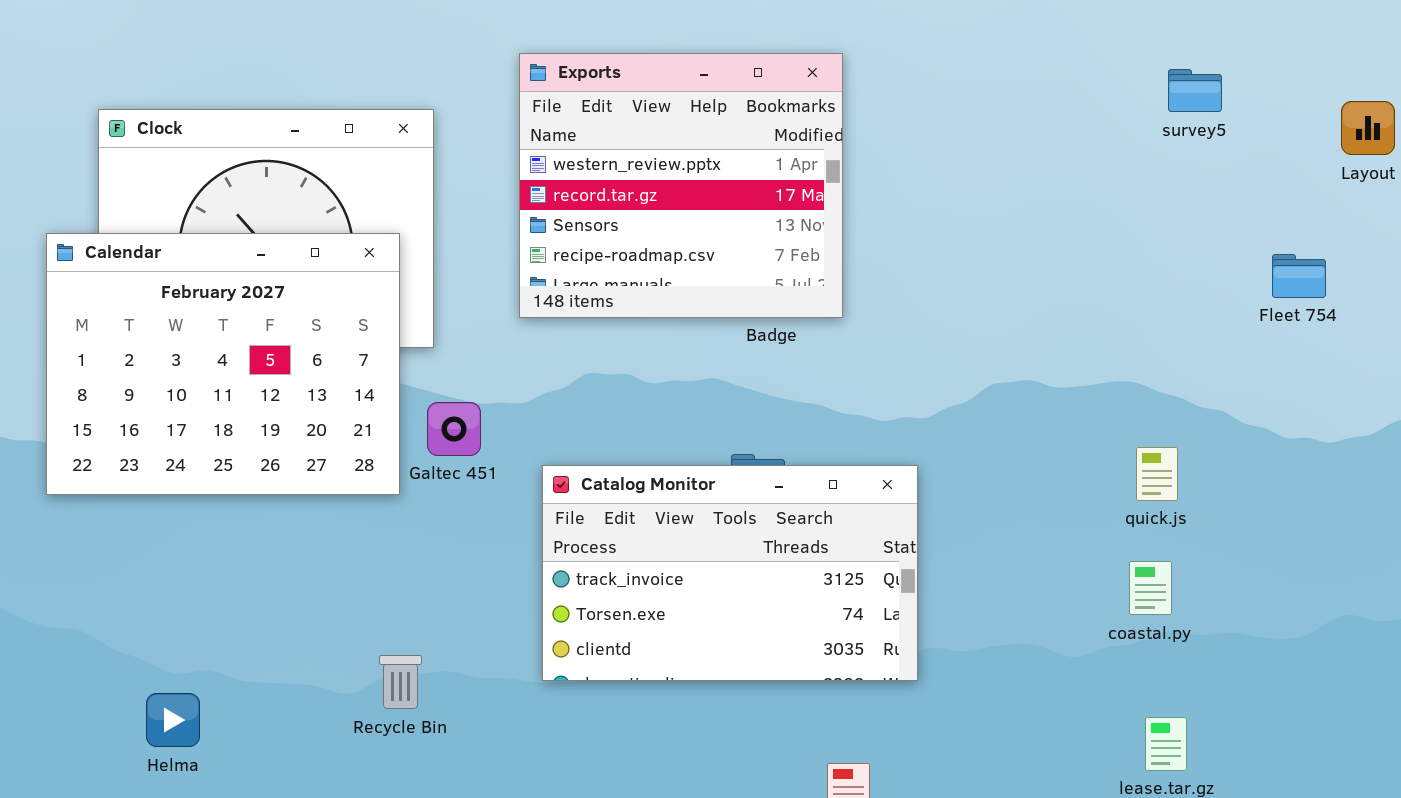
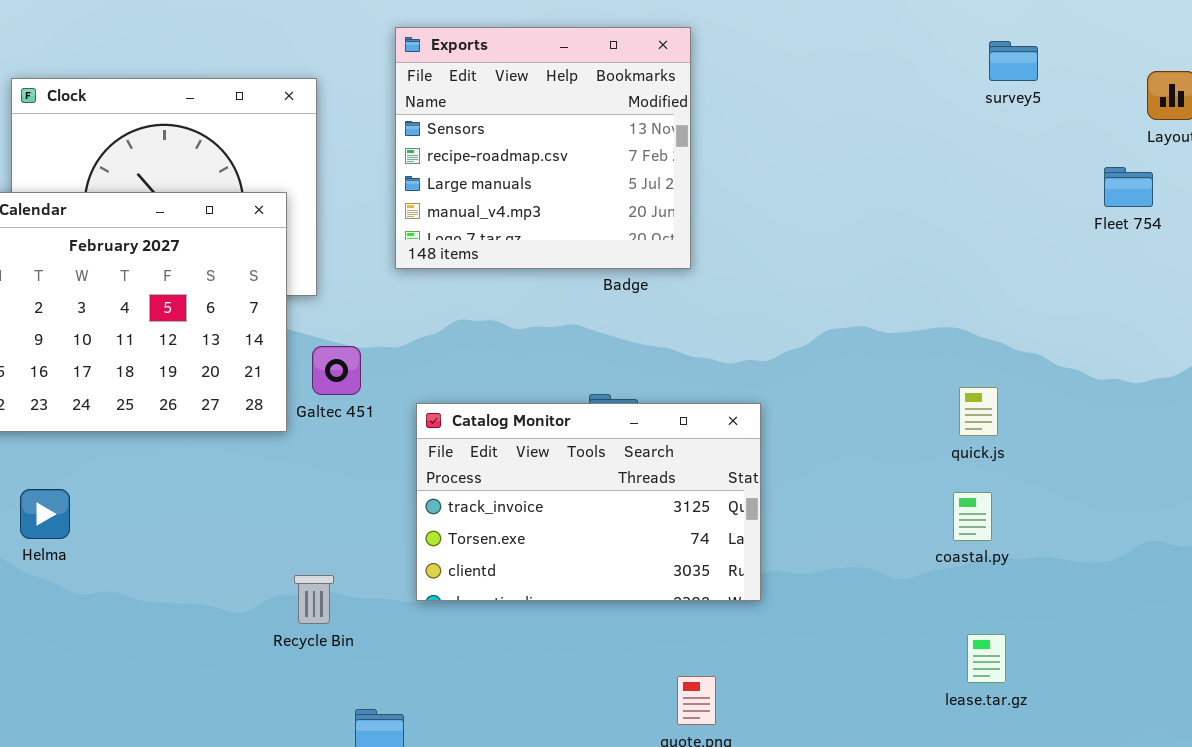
Exports: [519,53,843,318] -> [395,27,691,269], scrolled down 2 rows
Fleet 754: [1272,254,1326,298] -> [1104,167,1153,207], moved
Recycle Bin: [379,655,422,709] -> [294,575,334,624], moved
Helma: [146,693,200,747] -> [20,489,70,539], moved

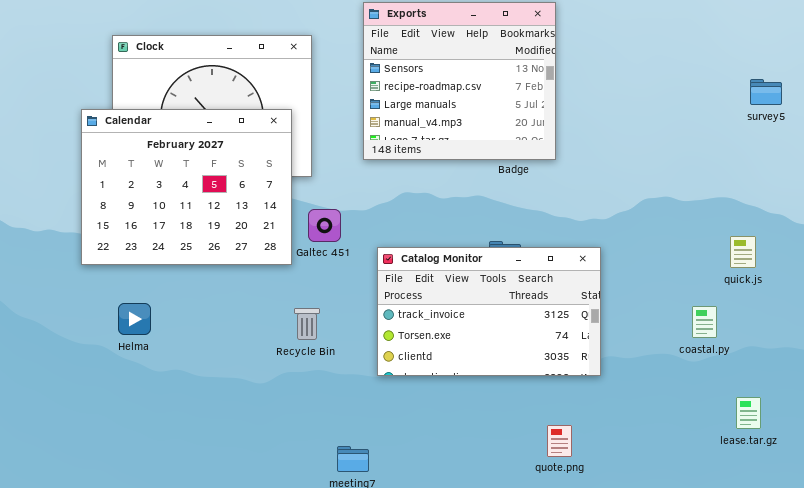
survey5: [989,41,1038,81] -> [750,79,782,105], moved
coastal.py: [953,492,992,541] -> [692,306,717,338], moved
Recycle Bin: [294,575,334,624] -> [294,308,320,340], moved

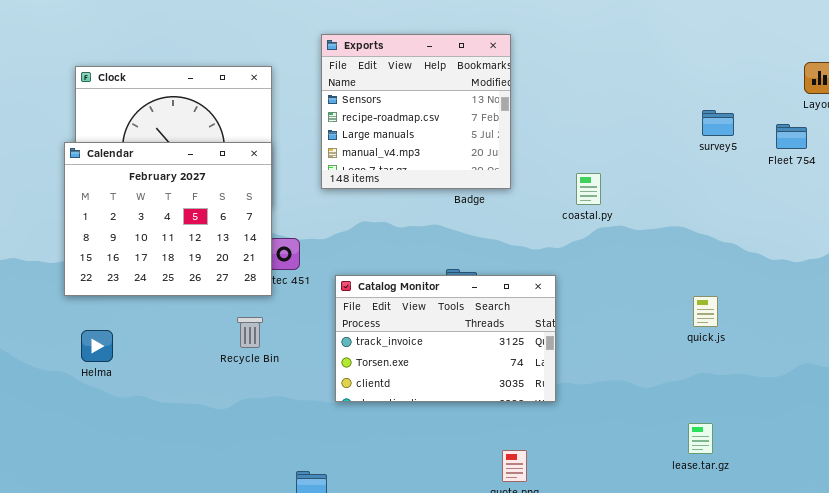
Calendar: [81,109,292,265] -> [64,142,272,296], moved
quick.js: [730,236,756,268] -> [693,296,718,327], moved
coastal.py: [692,306,717,338] -> [576,173,601,205], moved
Recycle Bin: [294,308,320,340] -> [237,317,263,348], moved

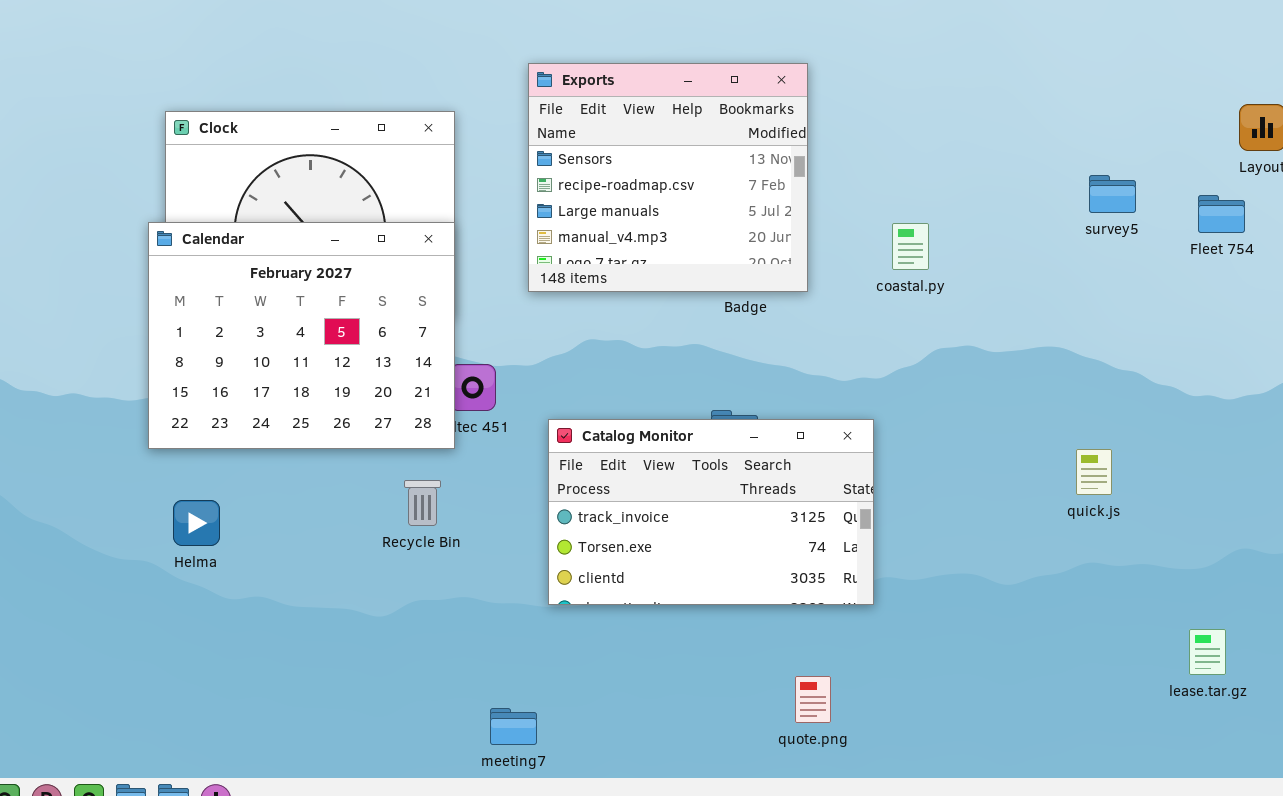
coastal.py: [576,173,601,205] -> [892,223,929,270], moved
lease.tar.gz: [688,423,713,454] -> [1189,629,1226,675], moved

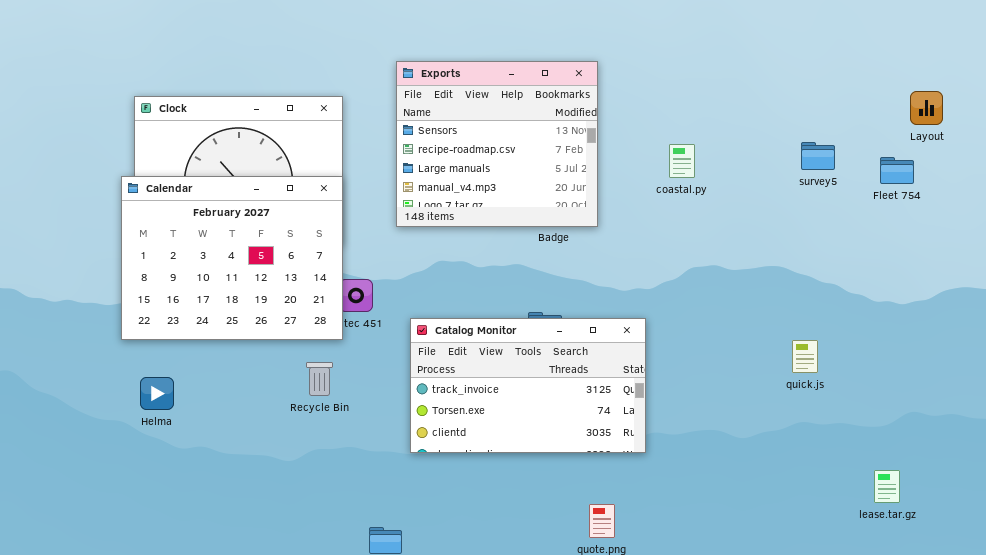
coastal.py: [892,223,929,270] -> [669,144,695,178], moved

